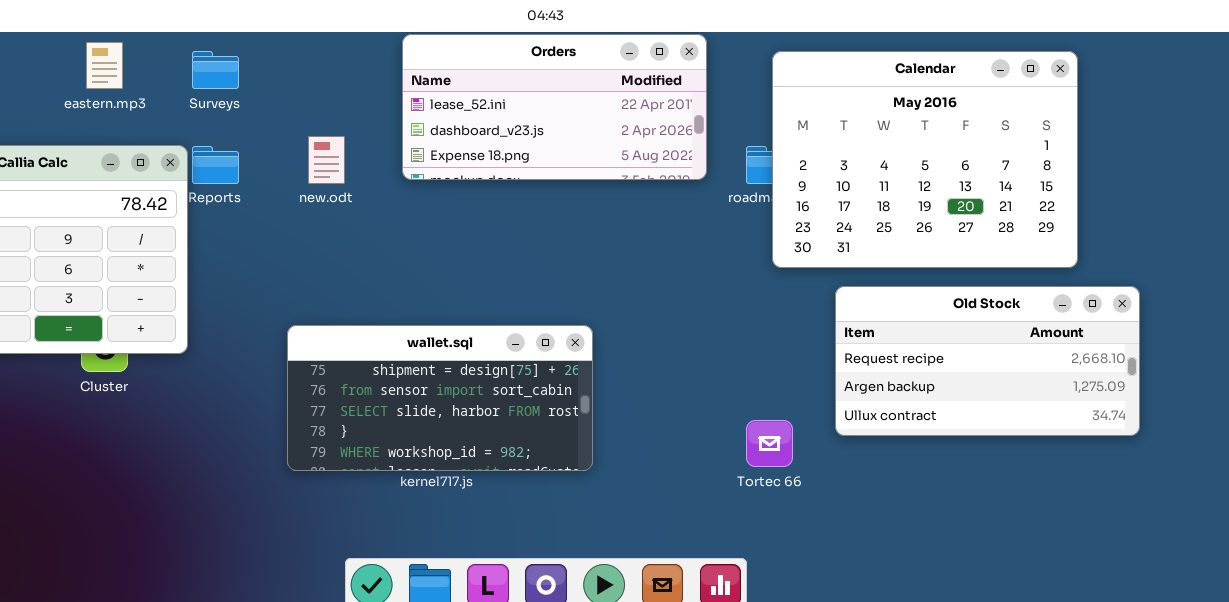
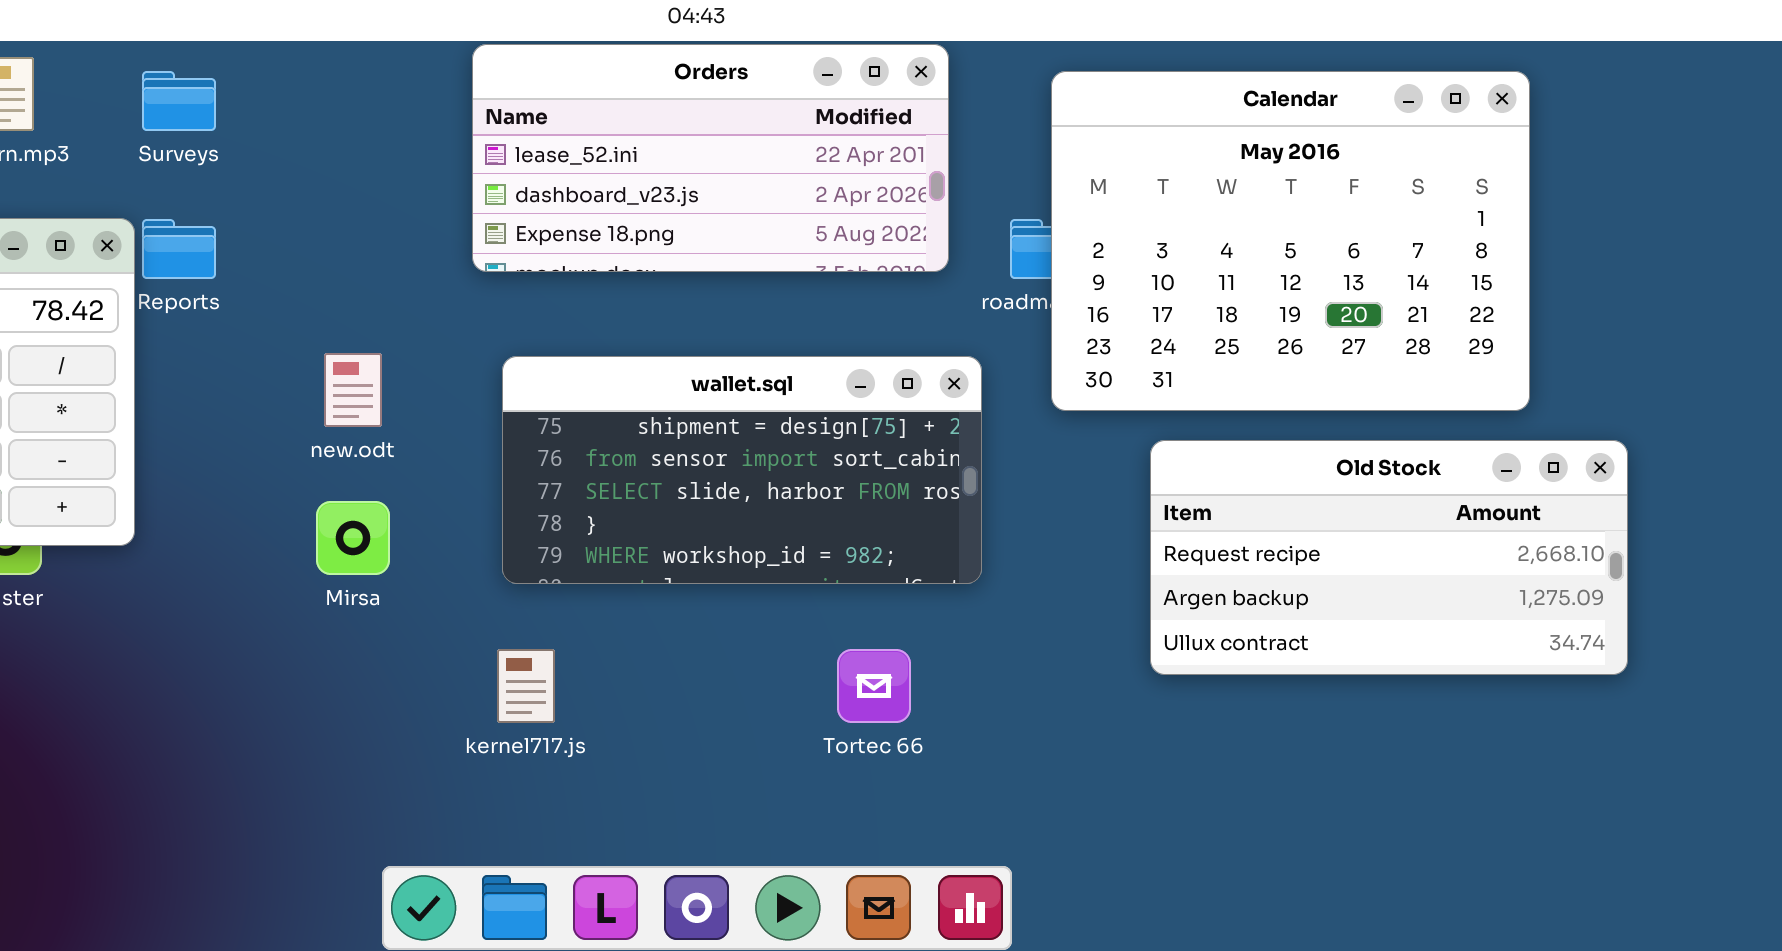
new.odt: [308,136,345,184] -> [324,353,382,427], moved
wallet.sql: [287,325,593,471] -> [502,356,982,584], moved
Tortec 66: [746,420,793,467] -> [837,649,911,723], moved

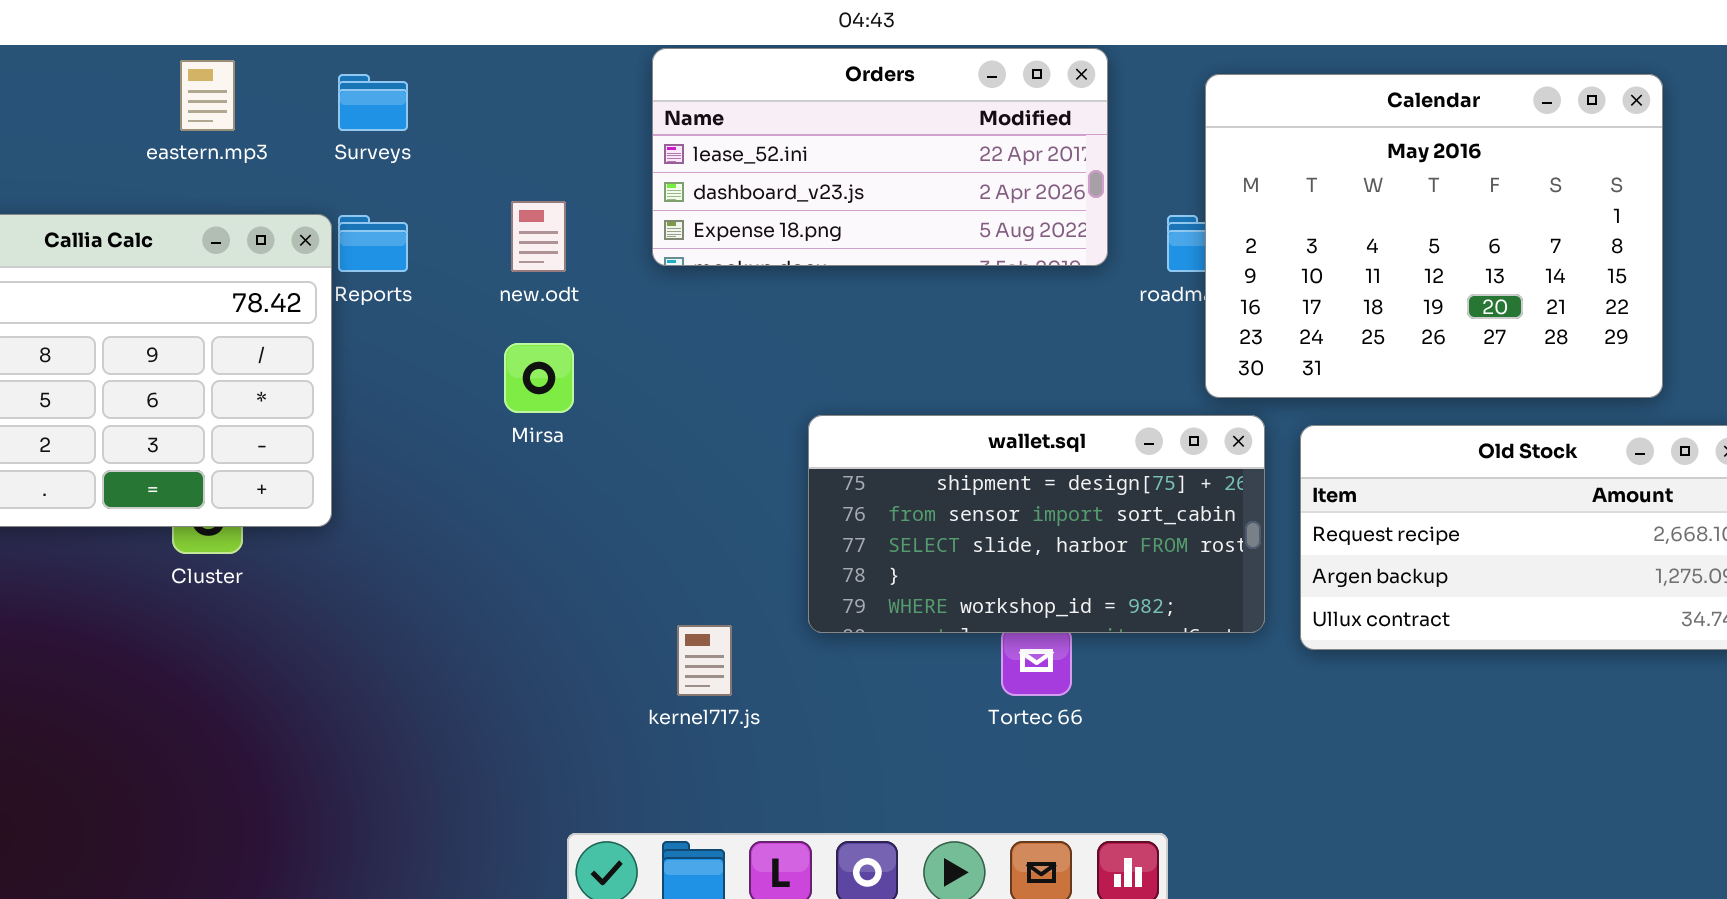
new.odt: [324,353,382,427] -> [511,201,566,272], moved
wallet.sql: [502,356,982,584] -> [808,415,1265,633], moved
Mirsa: [316,501,390,575] -> [504,343,574,413], moved

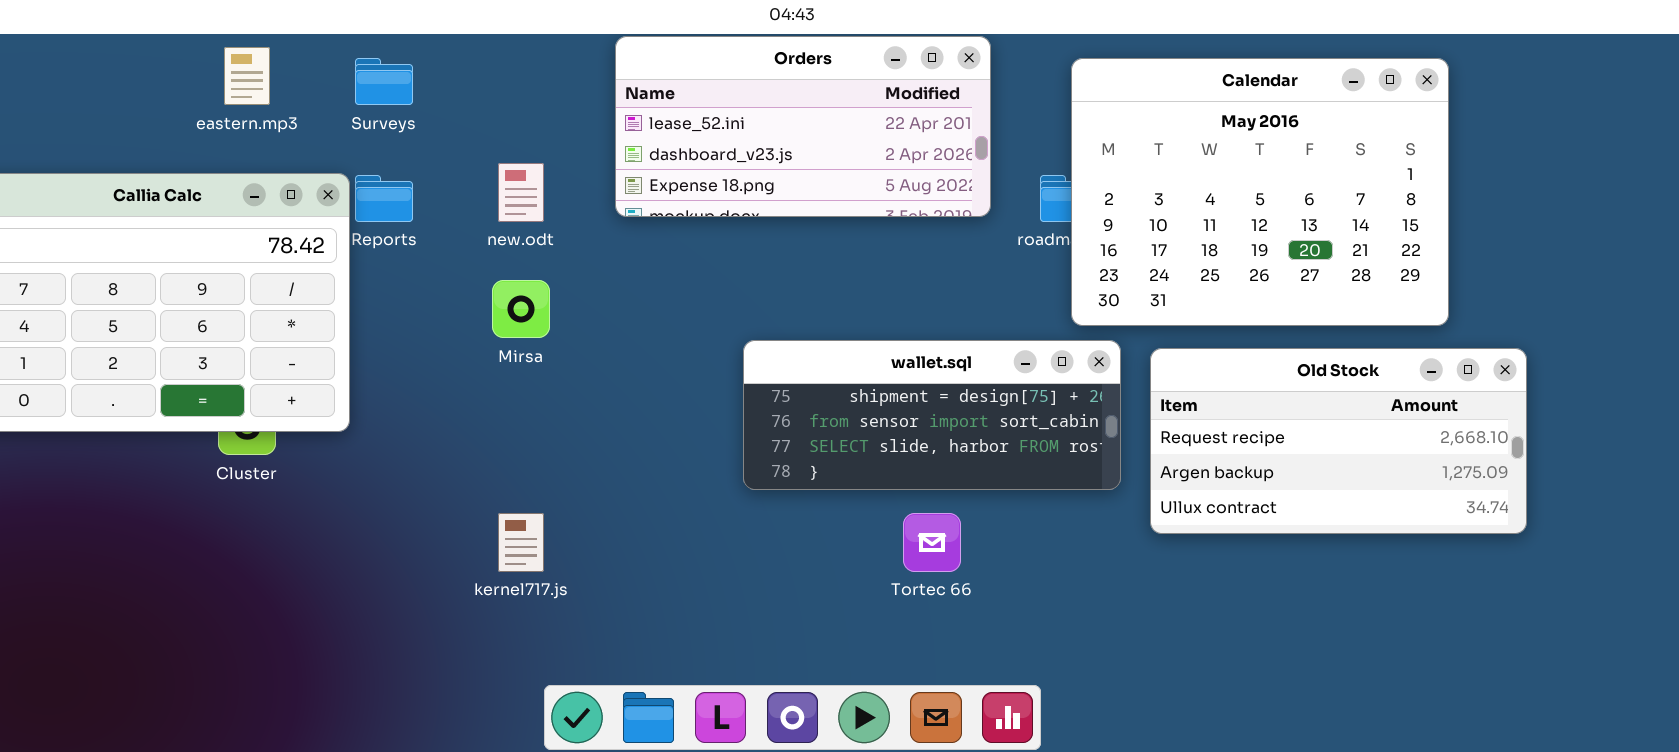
wallet.sql: [808,415,1265,633] -> [743,340,1121,490], resized
kernel717.js: [677,625,732,696] -> [498,513,544,572], moved

